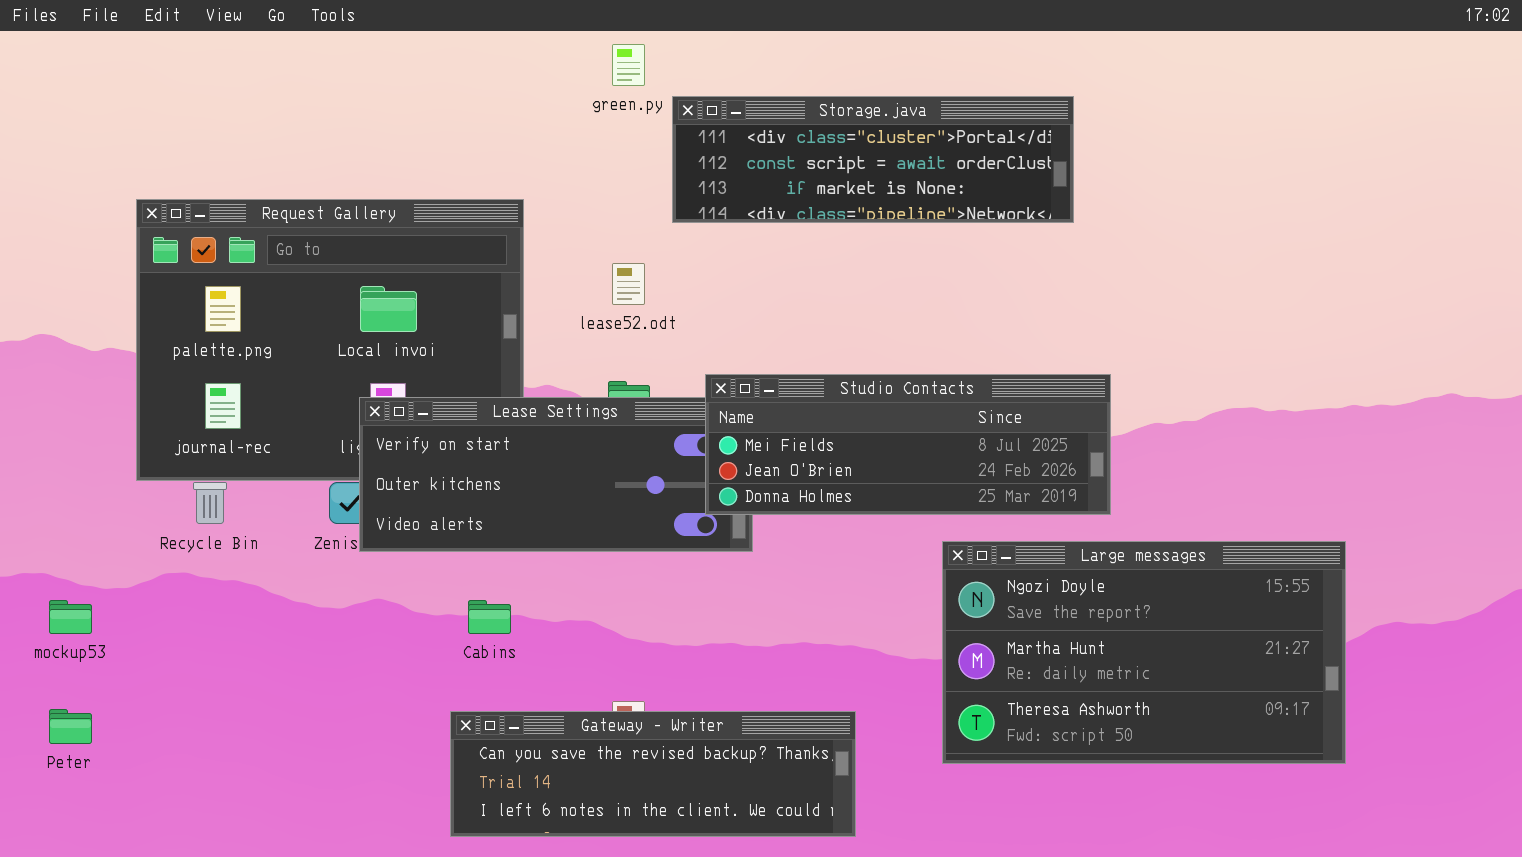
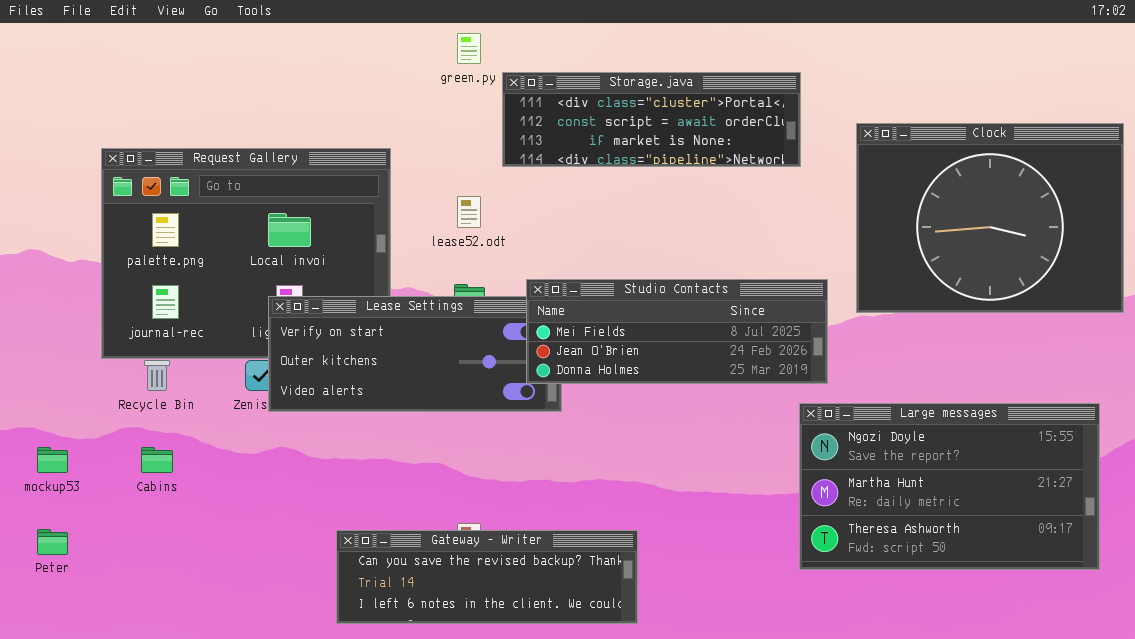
Clock: none -> [856,123,1124,313], opened
Large messages: [942,541,1346,764] -> [799,403,1100,570], moved
Cabins: [468,600,511,634] -> [141,447,173,473], moved

